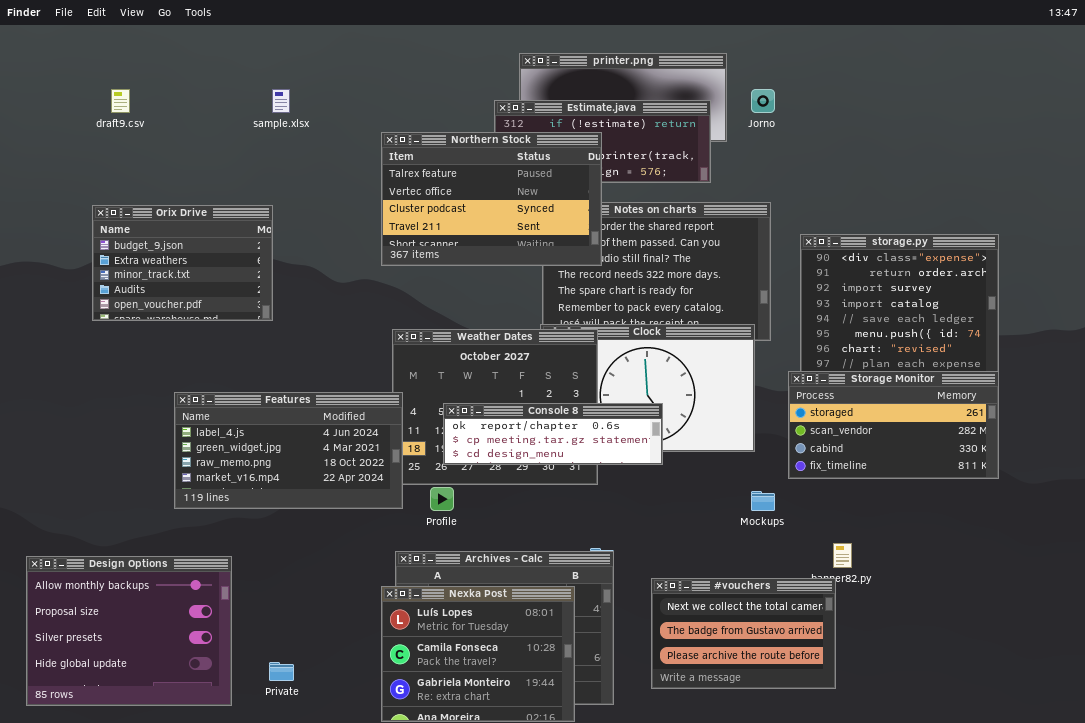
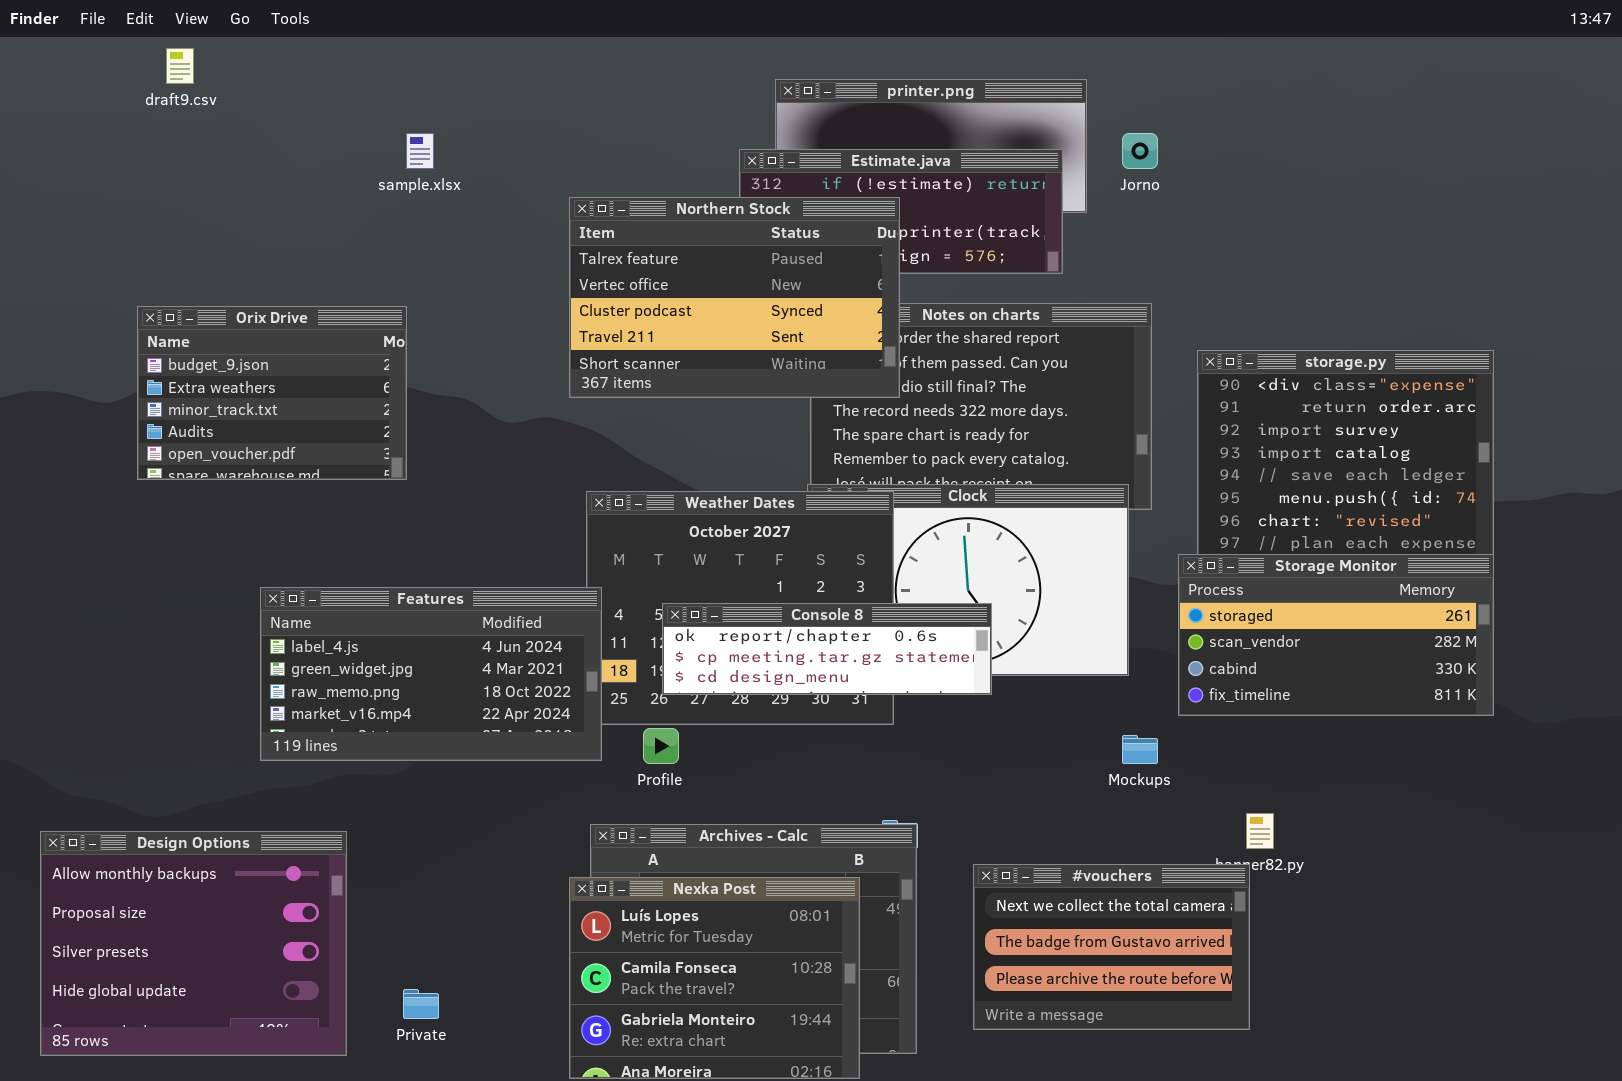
draft9.csv: [111,89,130,113] -> [166,48,194,84], moved

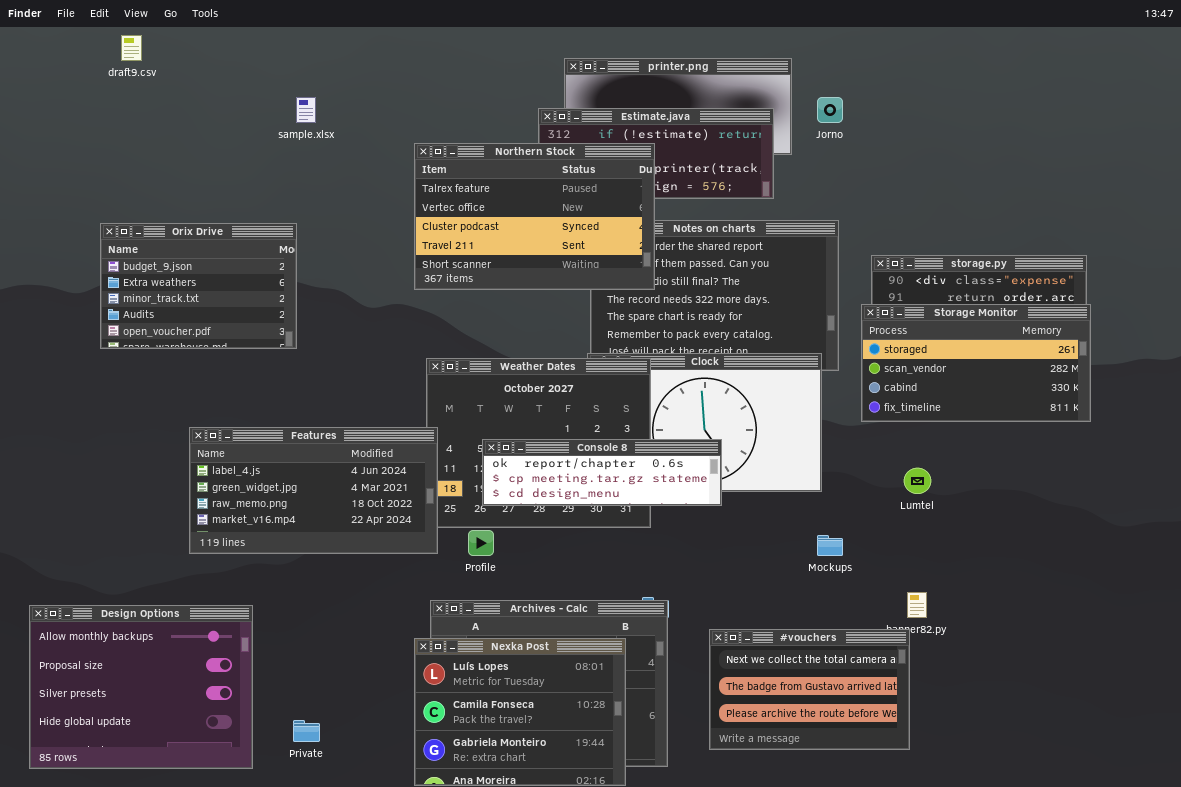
Storage Monitor: [1178,554,1494,716] -> [861,304,1091,422], moved

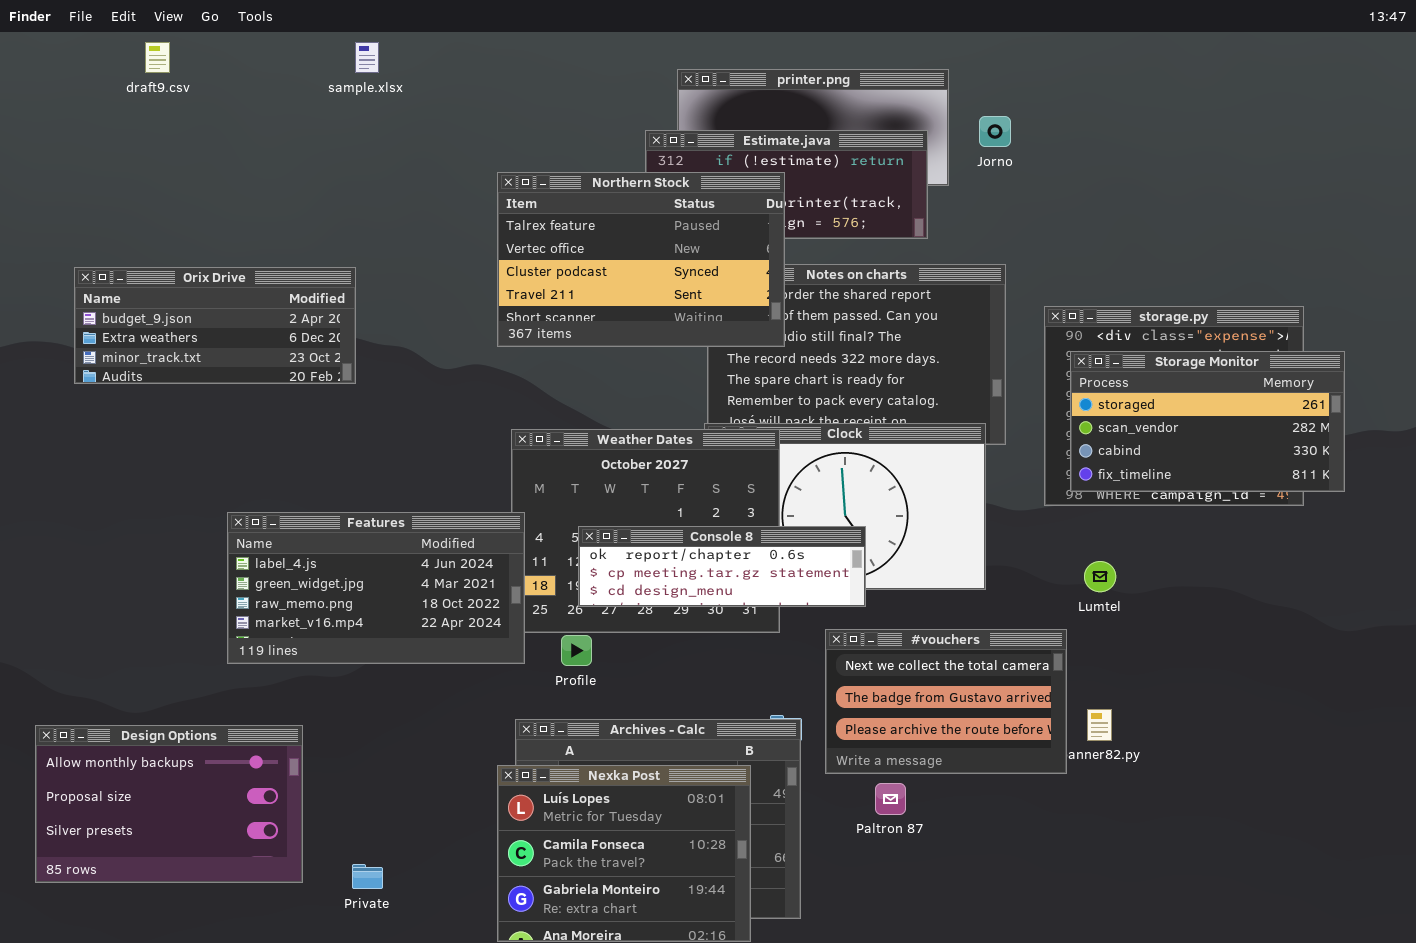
sample.xlsx: [296,97,316,123] -> [355,42,379,73], moved
Orix Drive: [100,223,297,349] -> [74,267,356,384], resized
Storage Monitor: [861,304,1091,422] -> [1070,351,1345,492], moved
Design Options: [29,605,253,769] -> [35,725,303,883], resized
#vouchers: [709,629,910,750] -> [825,629,1067,774], moved

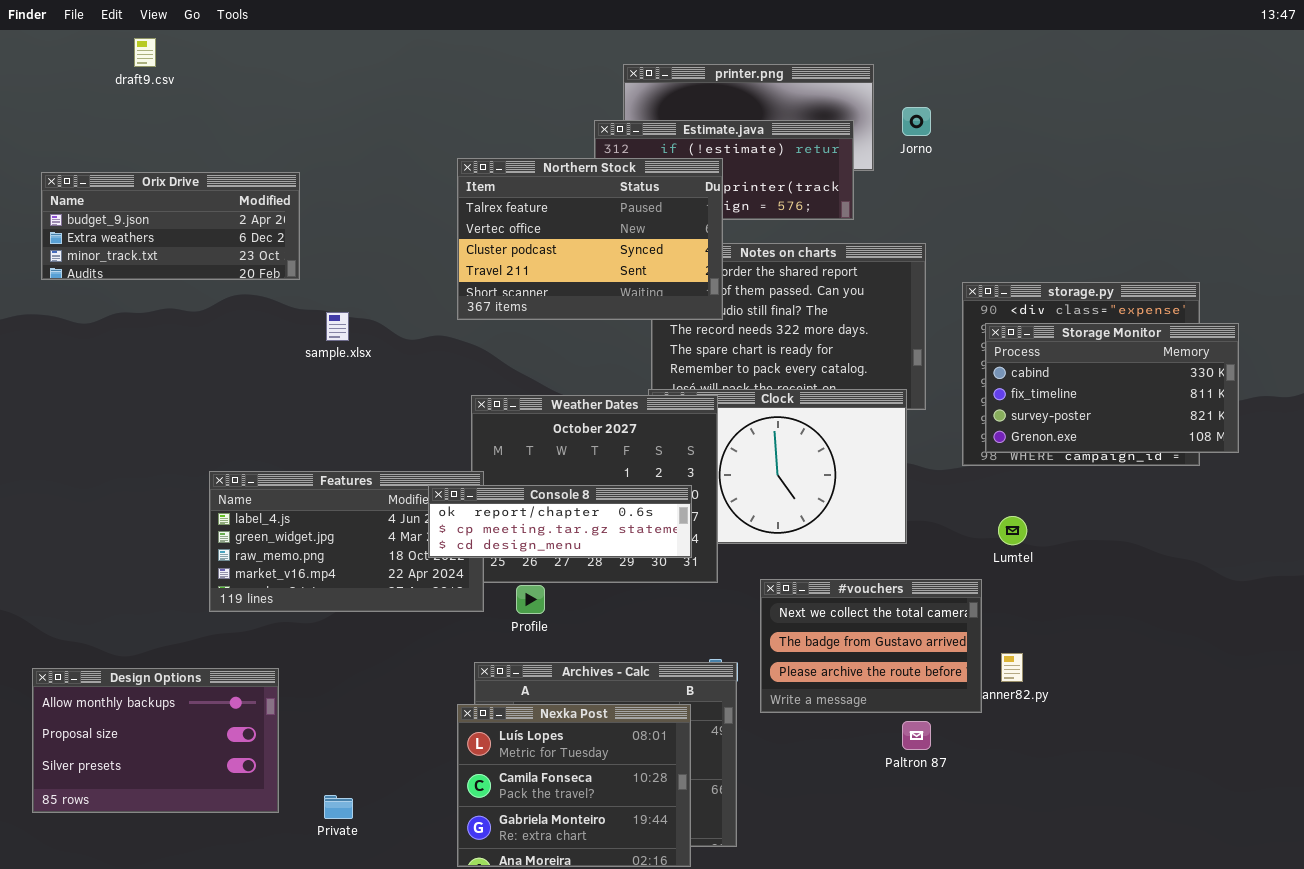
sample.xlsx: [355,42,379,73] -> [326,312,349,341], moved
Orix Drive: [74,267,356,384] -> [41,172,300,280], moved
Storage Monitor: [1070,351,1345,492] -> [985,323,1239,453], scrolled down 2 rows
Console 8: [578,526,866,607] -> [428,485,692,558], moved
Paltron 87: [875,783,906,815] -> [902,721,931,750], moved

